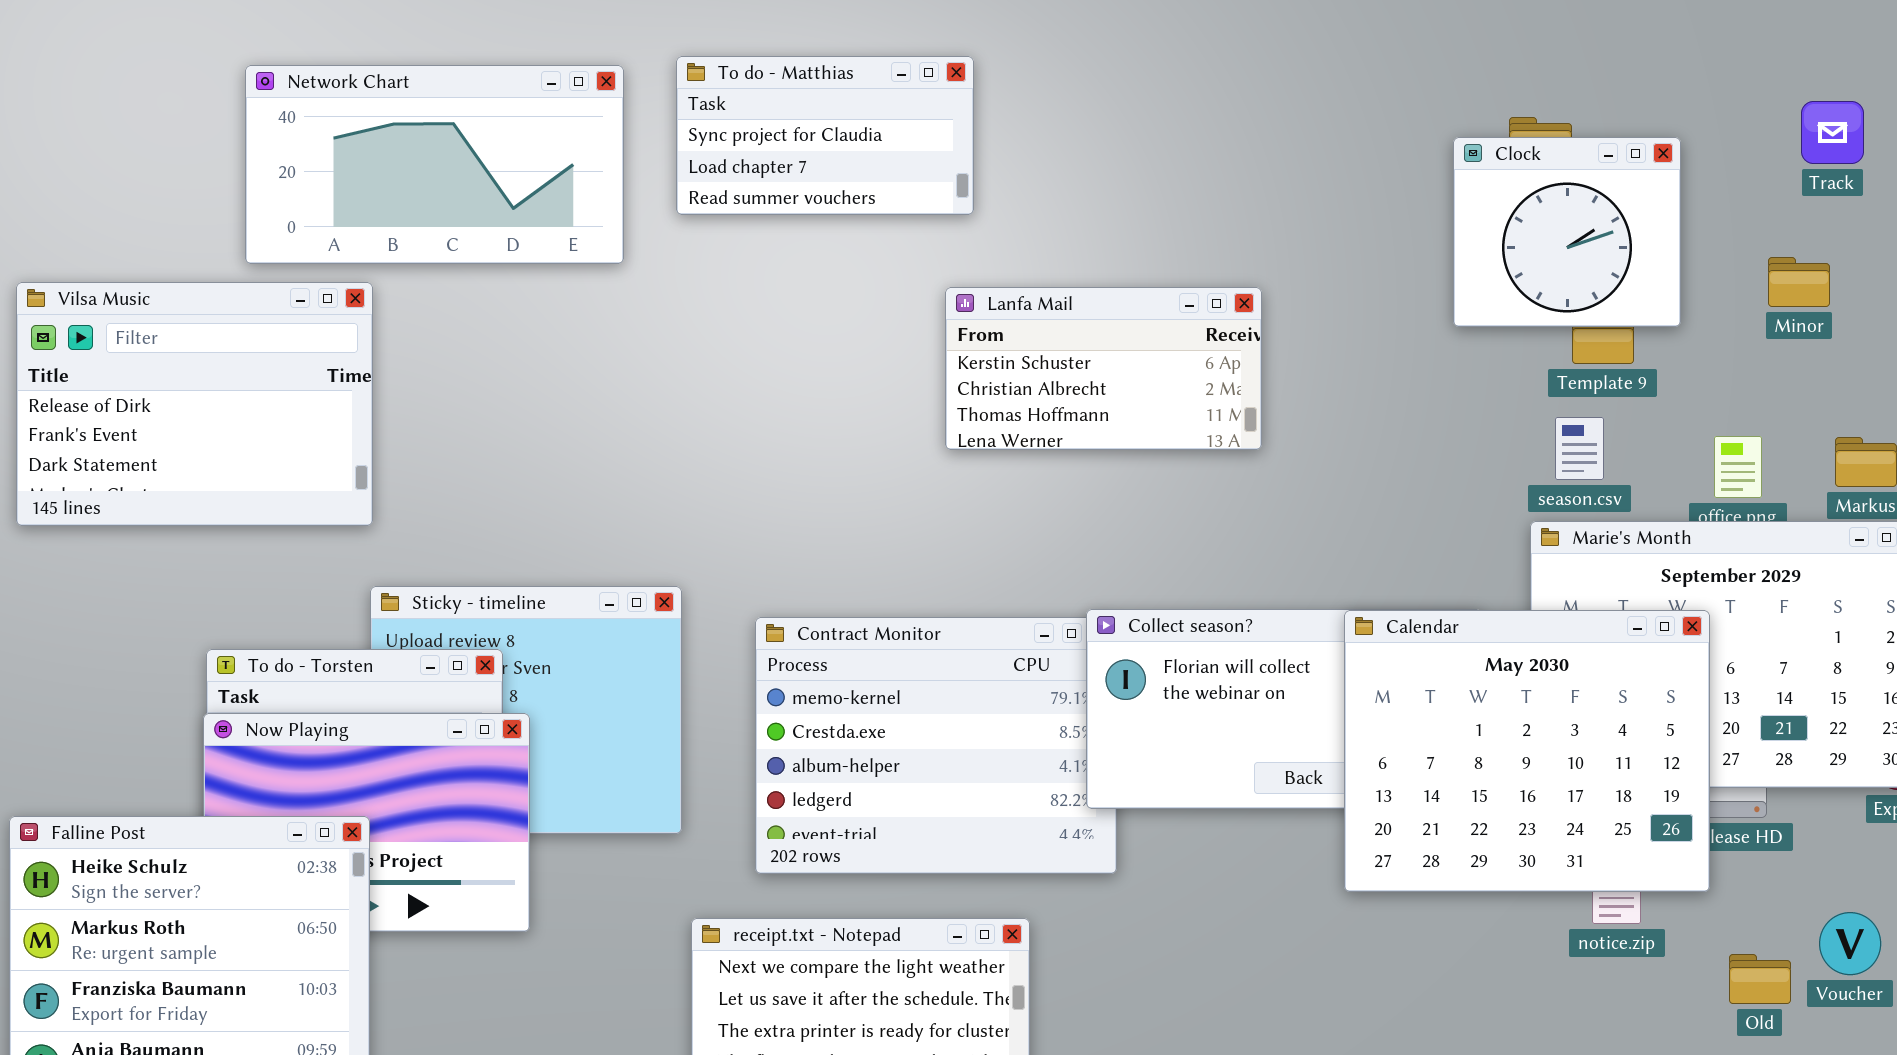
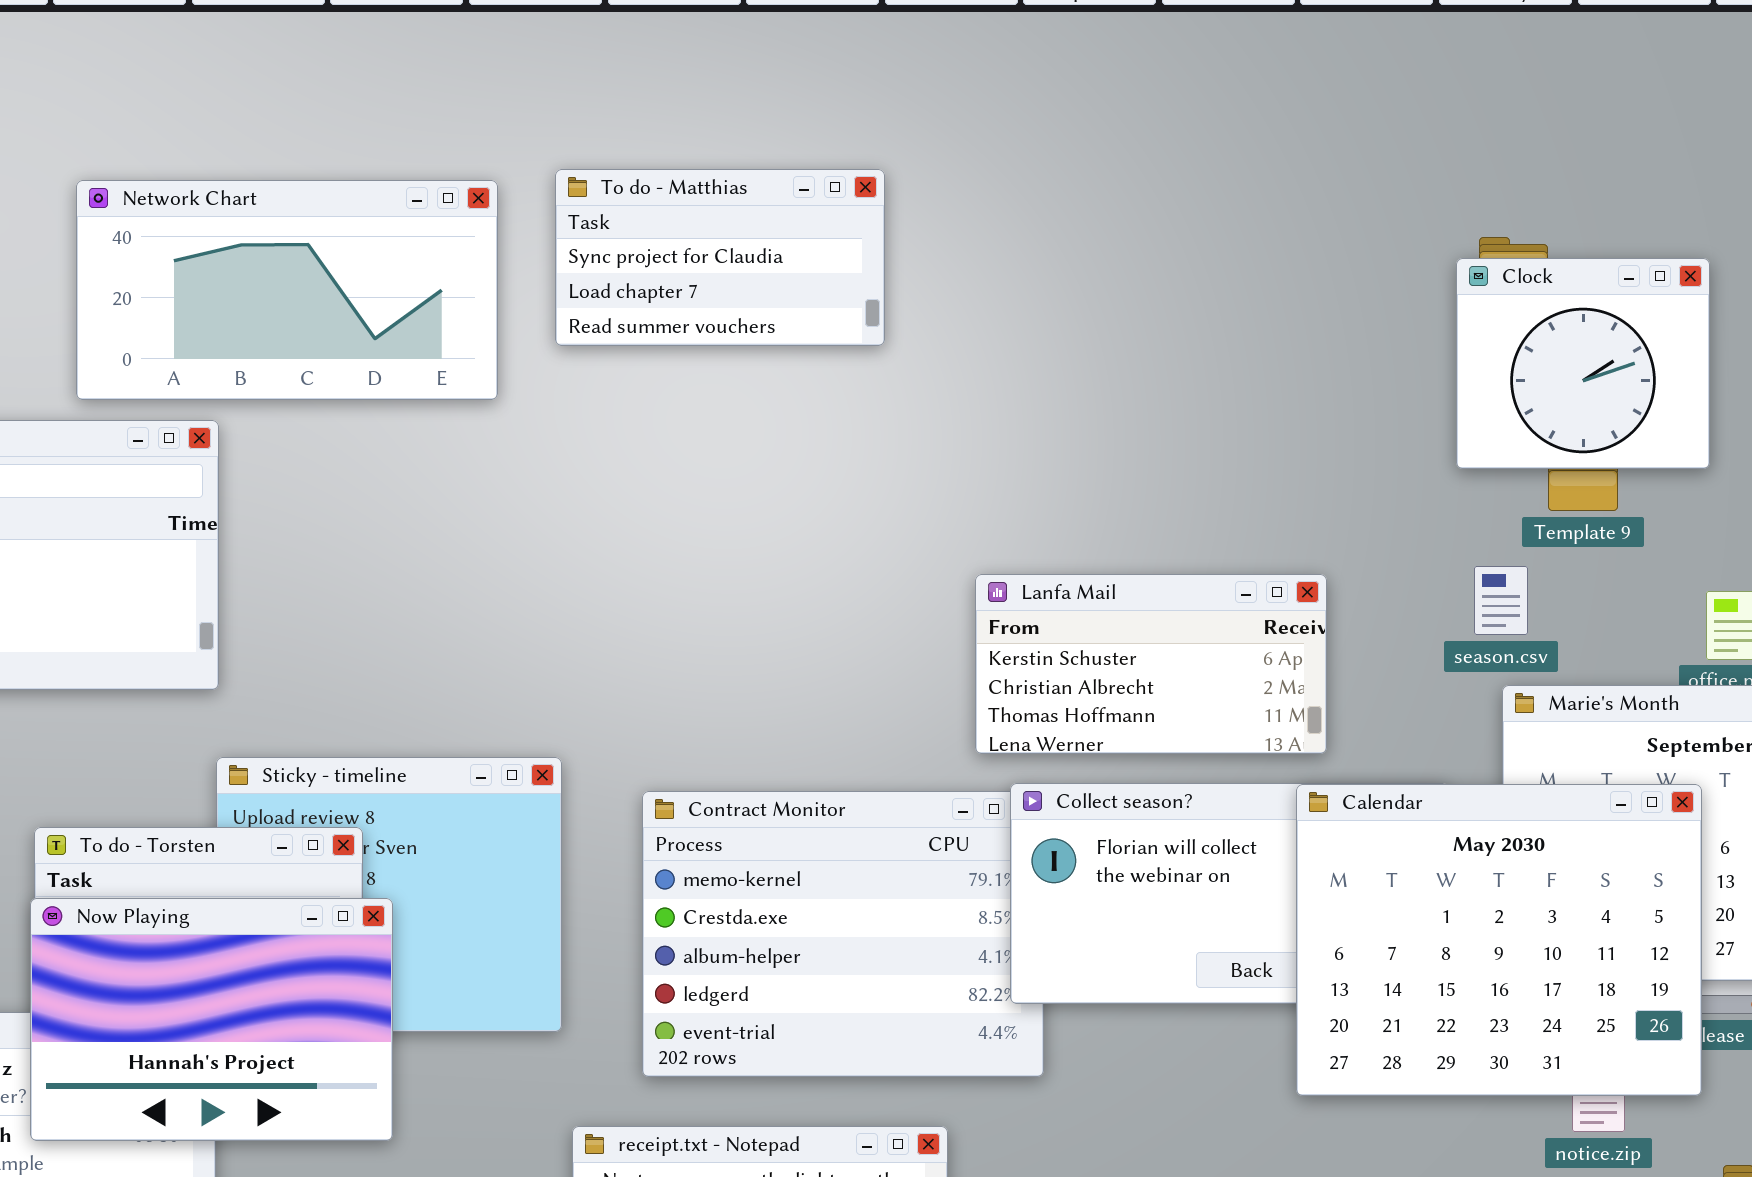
Clock: [1453,137,1681,327] -> [1456,258,1710,469], moved
Lanfa Mail: [945,287,1262,450] -> [975,574,1327,754], moved
season.csv: [1555,417,1604,480] -> [1474,566,1528,635], moved
Now Playing: [203,713,530,932] -> [30,898,393,1141], raised

